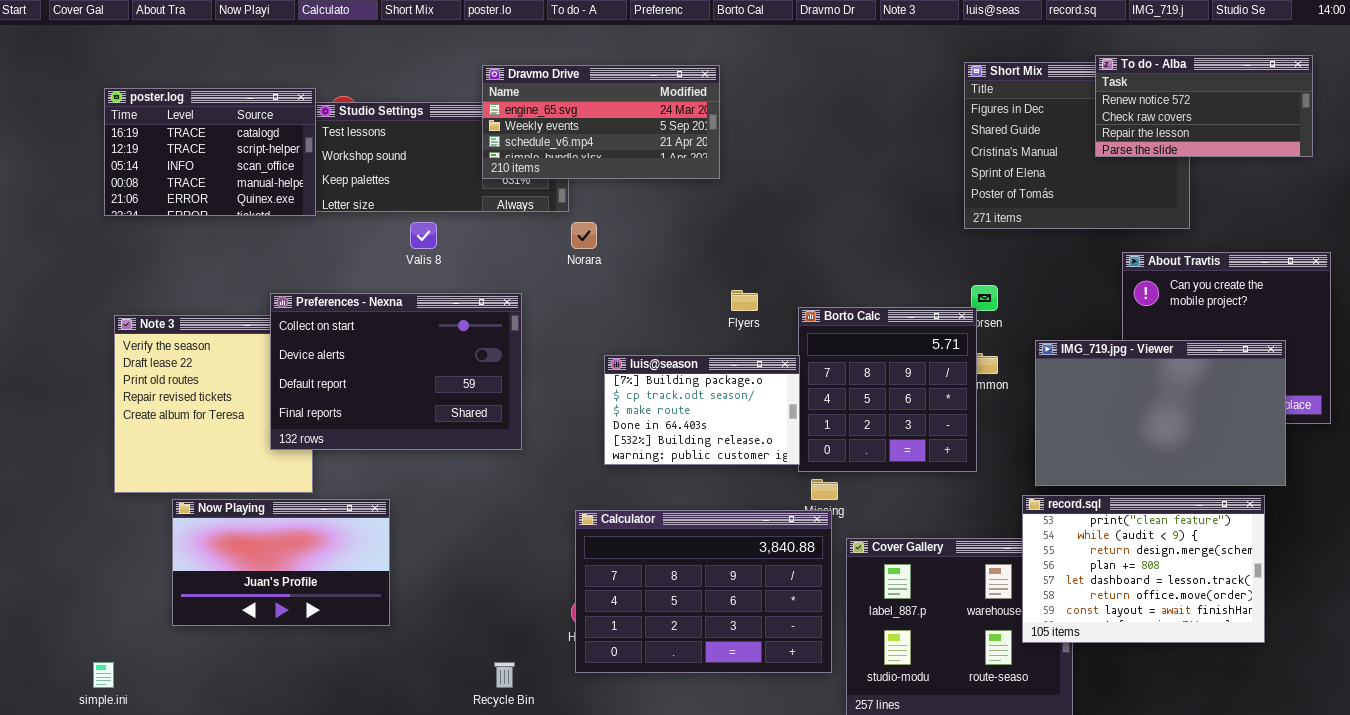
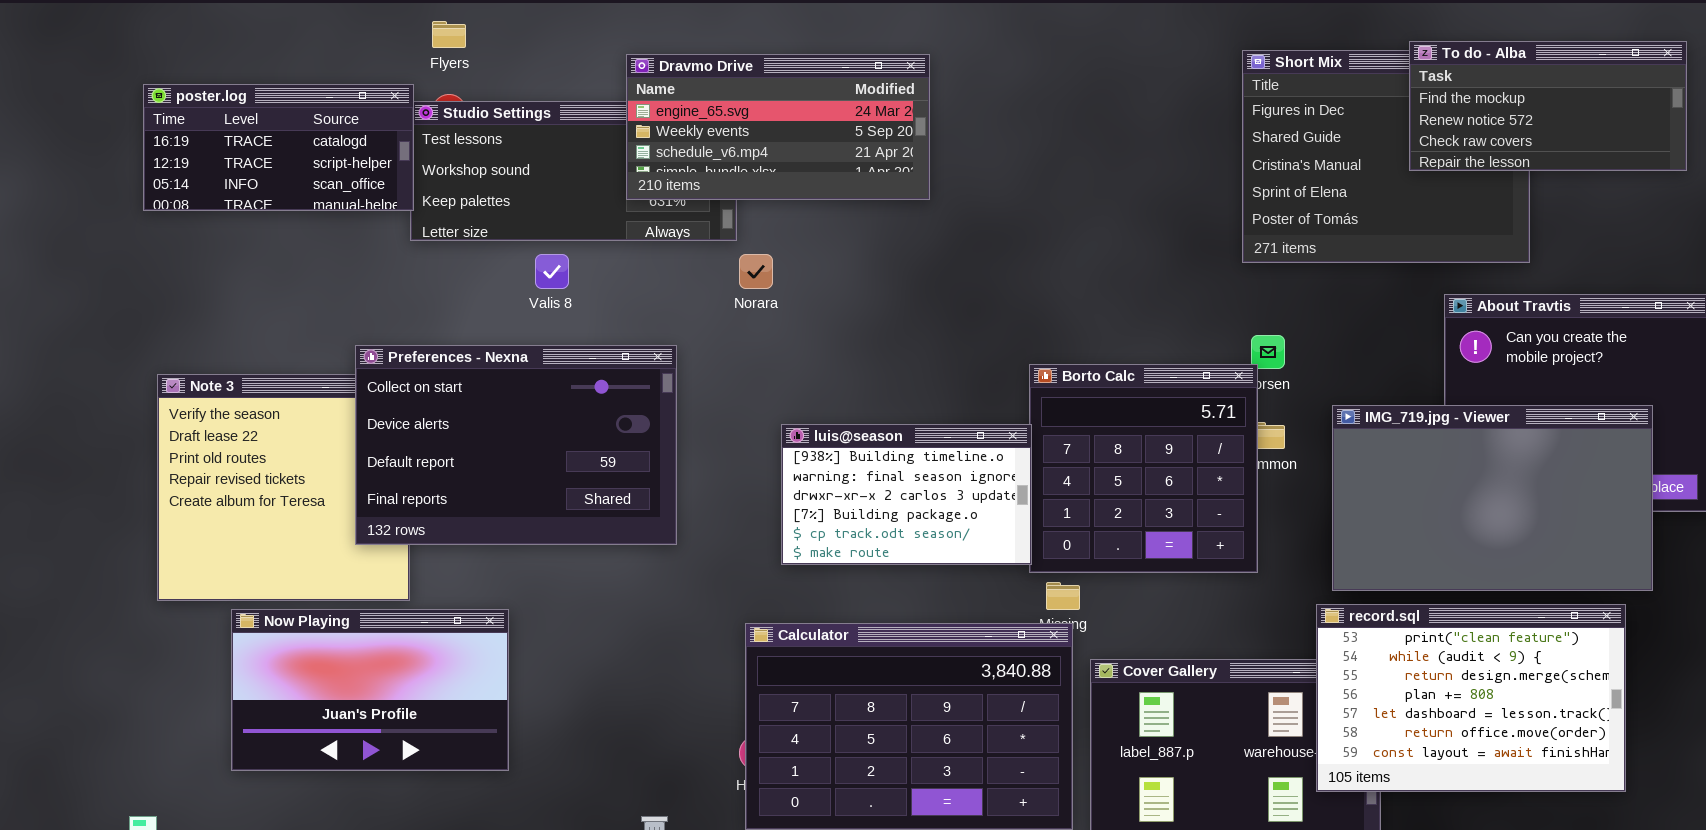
To do - Alba: [1095,55,1313,157] -> [1409,41,1687,171], scrolled up 1 row
poster.log: [104,88,316,216] -> [143,84,414,211], resized
Flyers: [731,290,758,311] -> [432,21,466,48], moved
luis@season: [604,355,800,465] -> [781,424,1032,565], scrolled up 3 rows

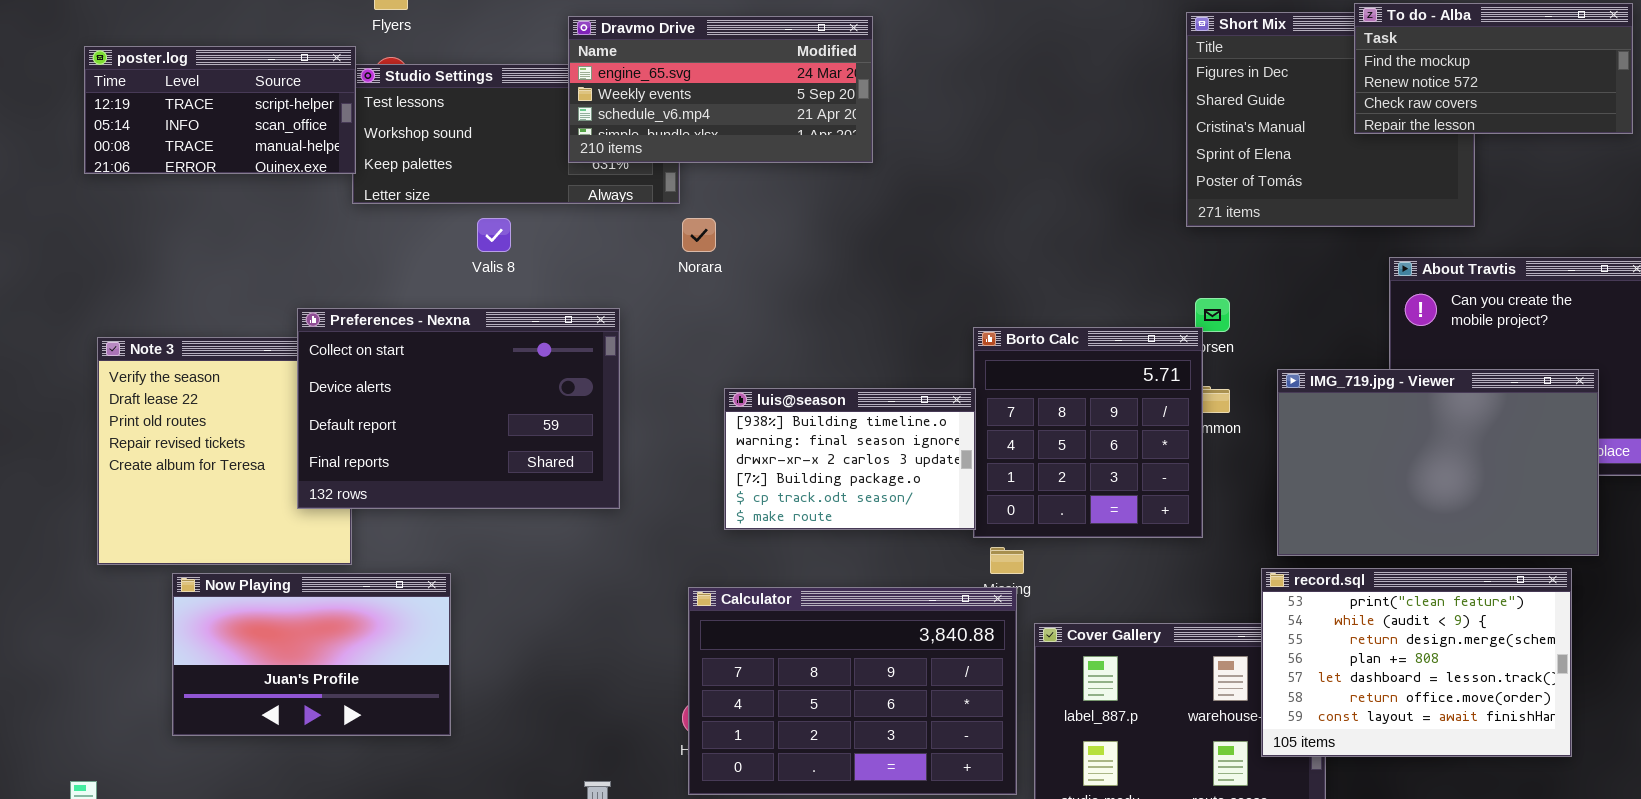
poster.log: [143,84,414,211] -> [84,46,356,174], scrolled down 1 row

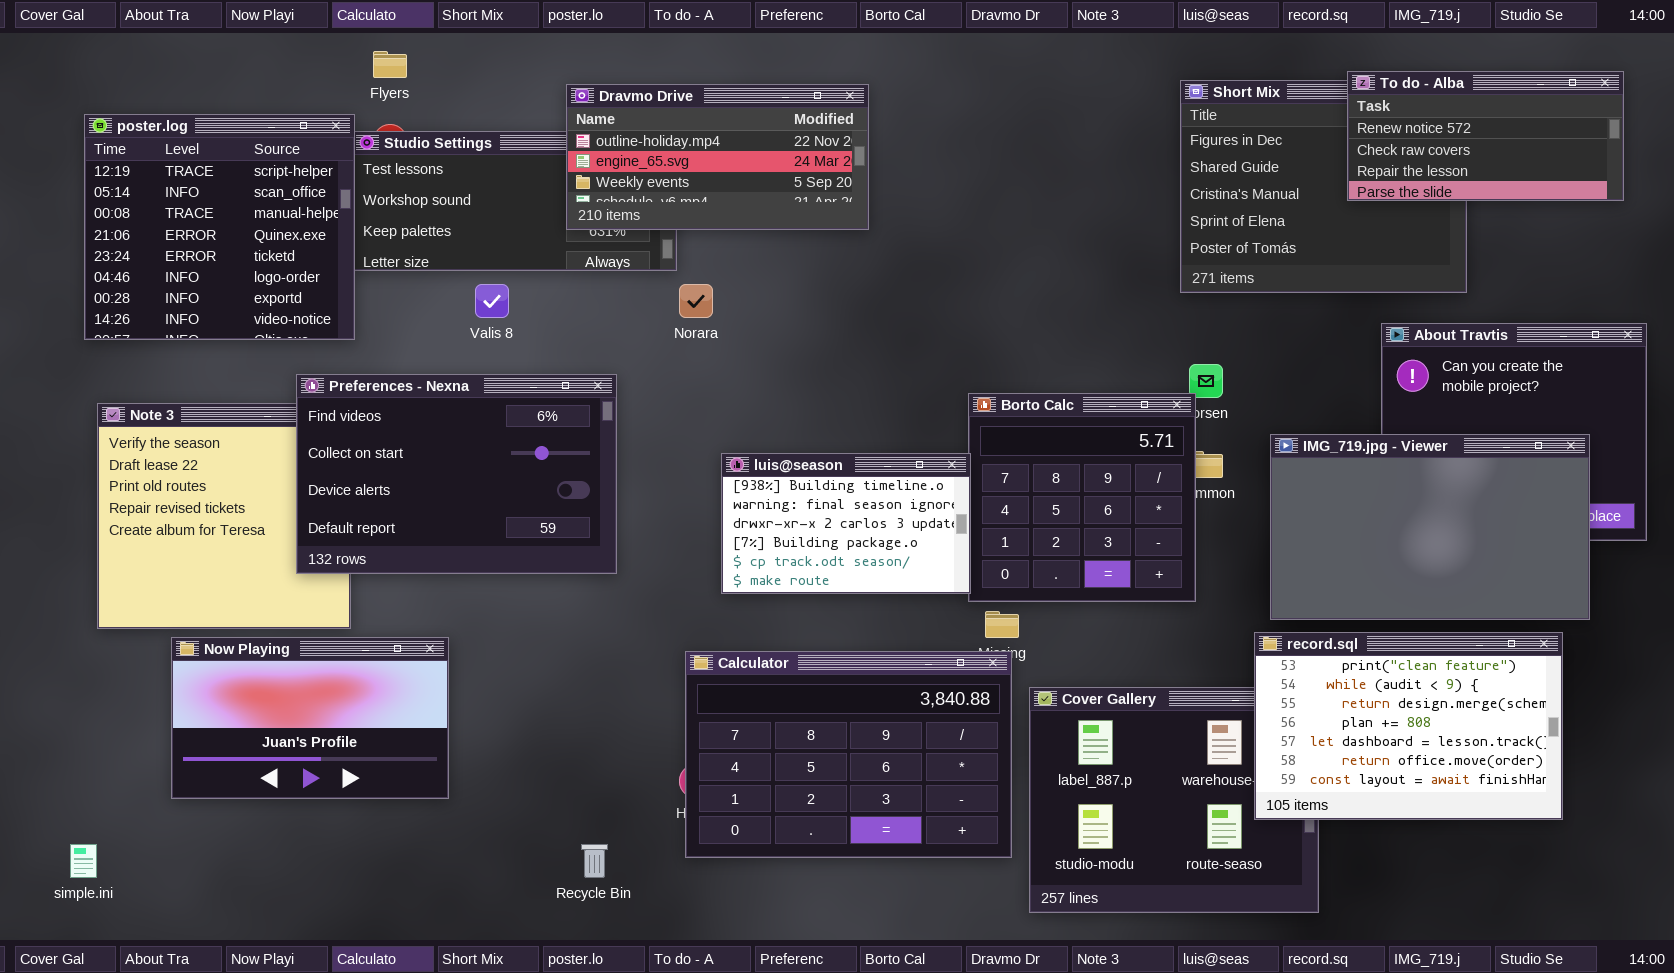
To do - Alba: [1354,3,1633,134] -> [1347,71,1624,201], scrolled down 1 row
Dravmo Drive: [568,16,873,163] -> [566,84,869,230], scrolled up 1 row
poster.log: [84,46,356,174] -> [84,114,355,340], resized
Preferences - Nexna: [297,308,620,509] -> [296,374,617,574], scrolled up 1 row

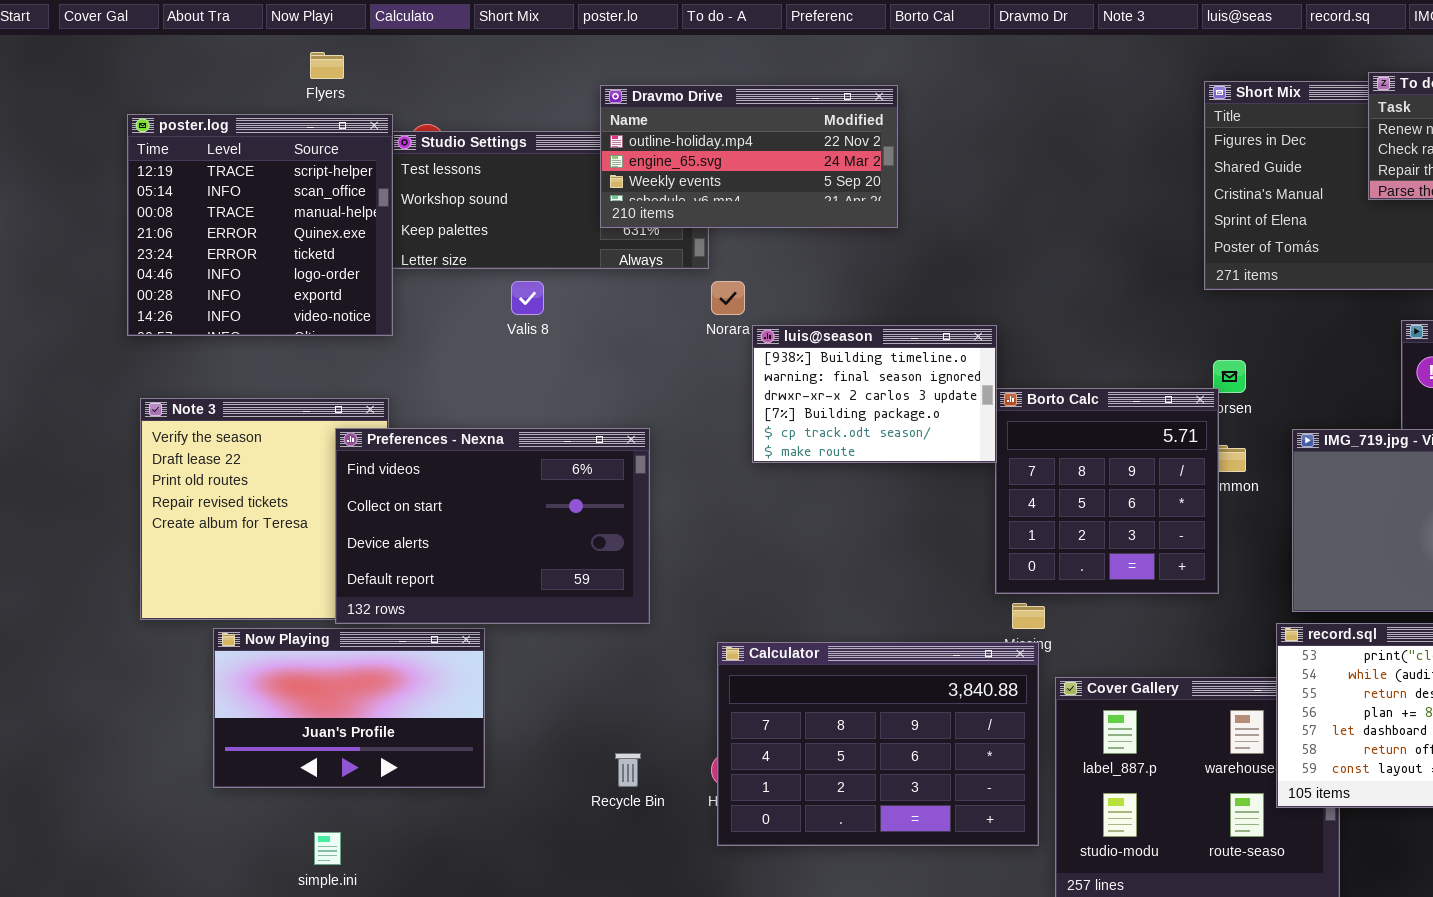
Flyers: [373,51,407,78] -> [310,52,344,79], moved
Preferences - Nexna: [296,374,617,574] -> [335,428,650,624], moved
luis@season: [721,453,971,594] -> [752,325,997,463], moved
simple.ini: [70,844,97,878] -> [314,832,341,865], moved
Recycle Bin: [581,844,608,878] -> [615,753,641,787], moved

